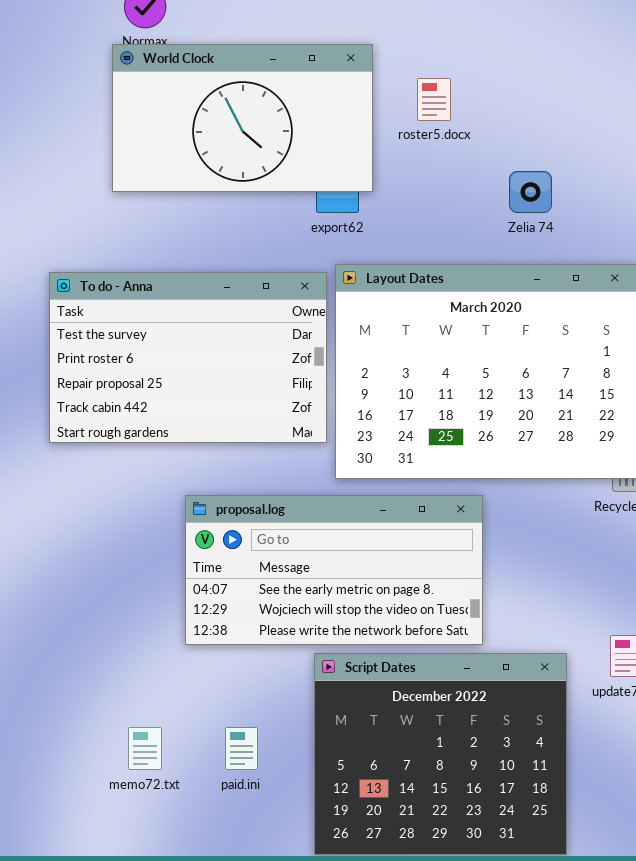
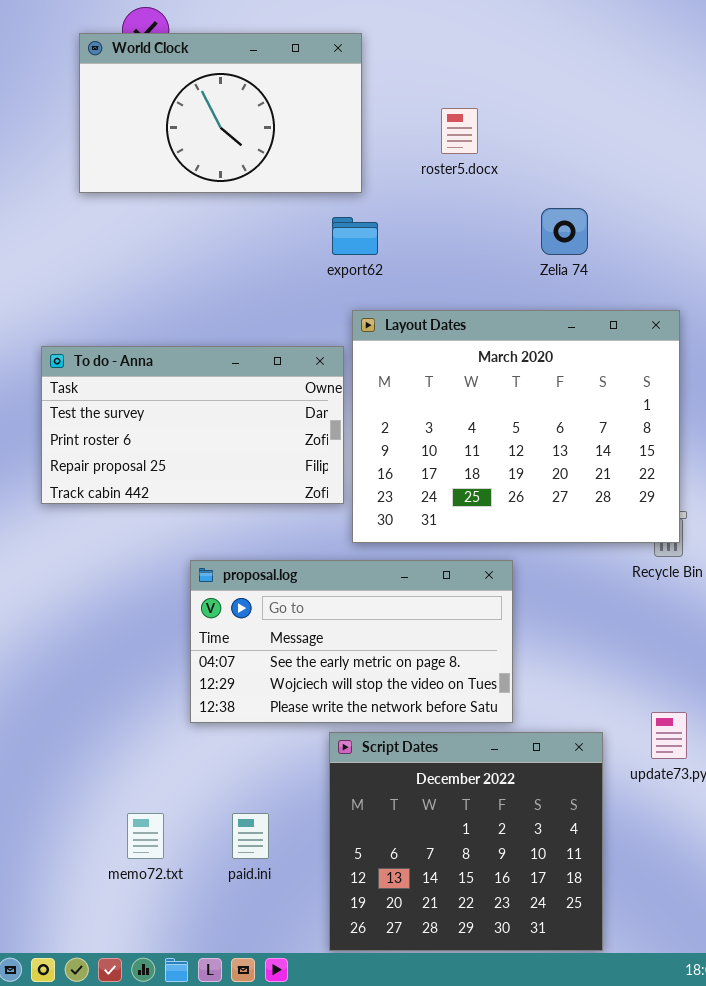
World Clock: [112,44,373,192] -> [79,33,362,193], moved
To do - Anna: [49,272,327,443] -> [41,346,344,504], resized

